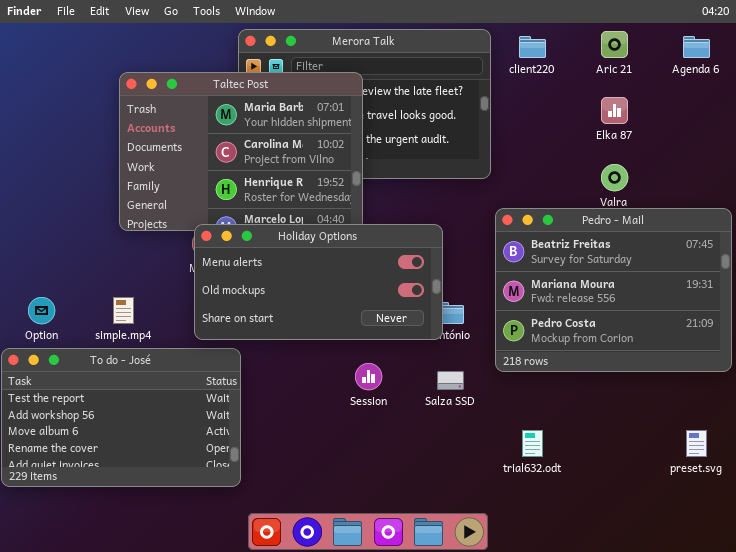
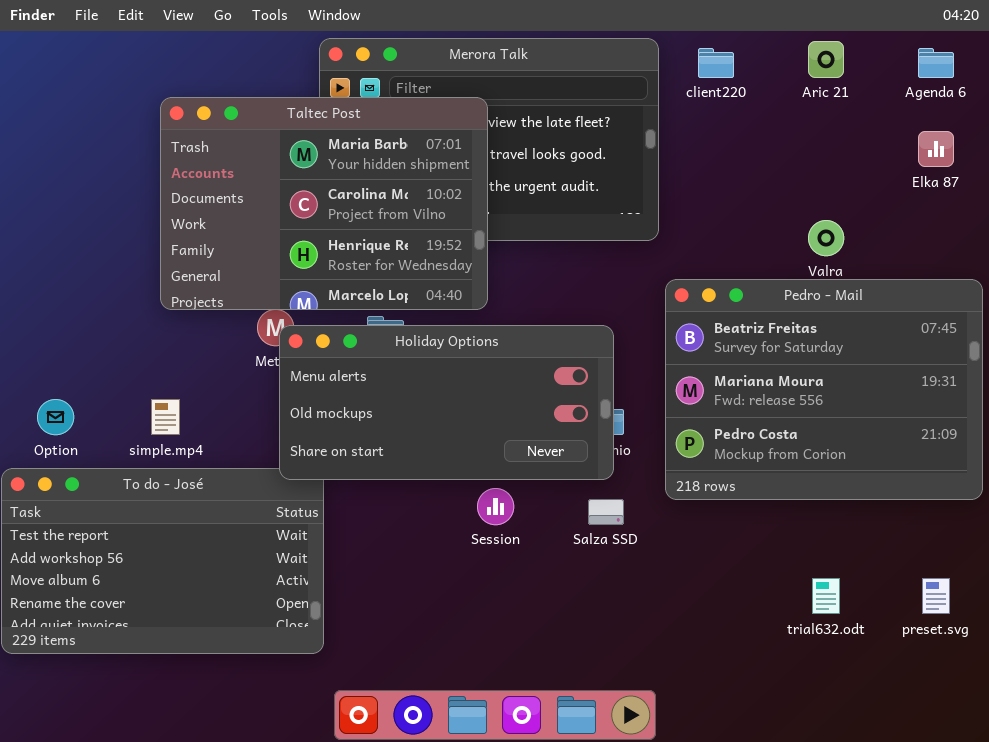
Elka 87: [601,97,628,124] -> [918,131,954,167], moved
Holiday Options: [194,224,443,340] -> [279,325,614,480], moved
trial632.odt: [522,430,543,457] -> [812,578,840,614], moved

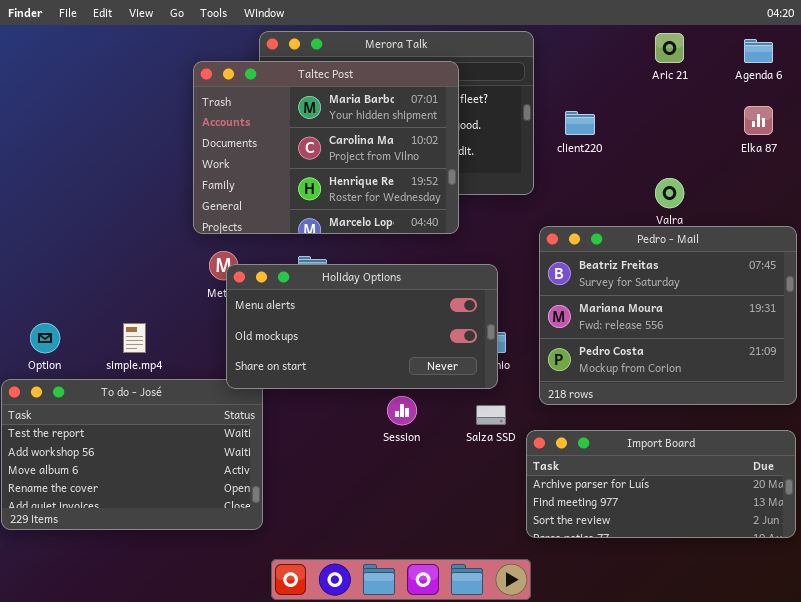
client220: [698,48,734,78] -> [565,111,595,135], moved
Taltec Post: [160,97,488,310] -> [193,61,459,234], moved
Import Board: none -> [526,430,796,538], opened

